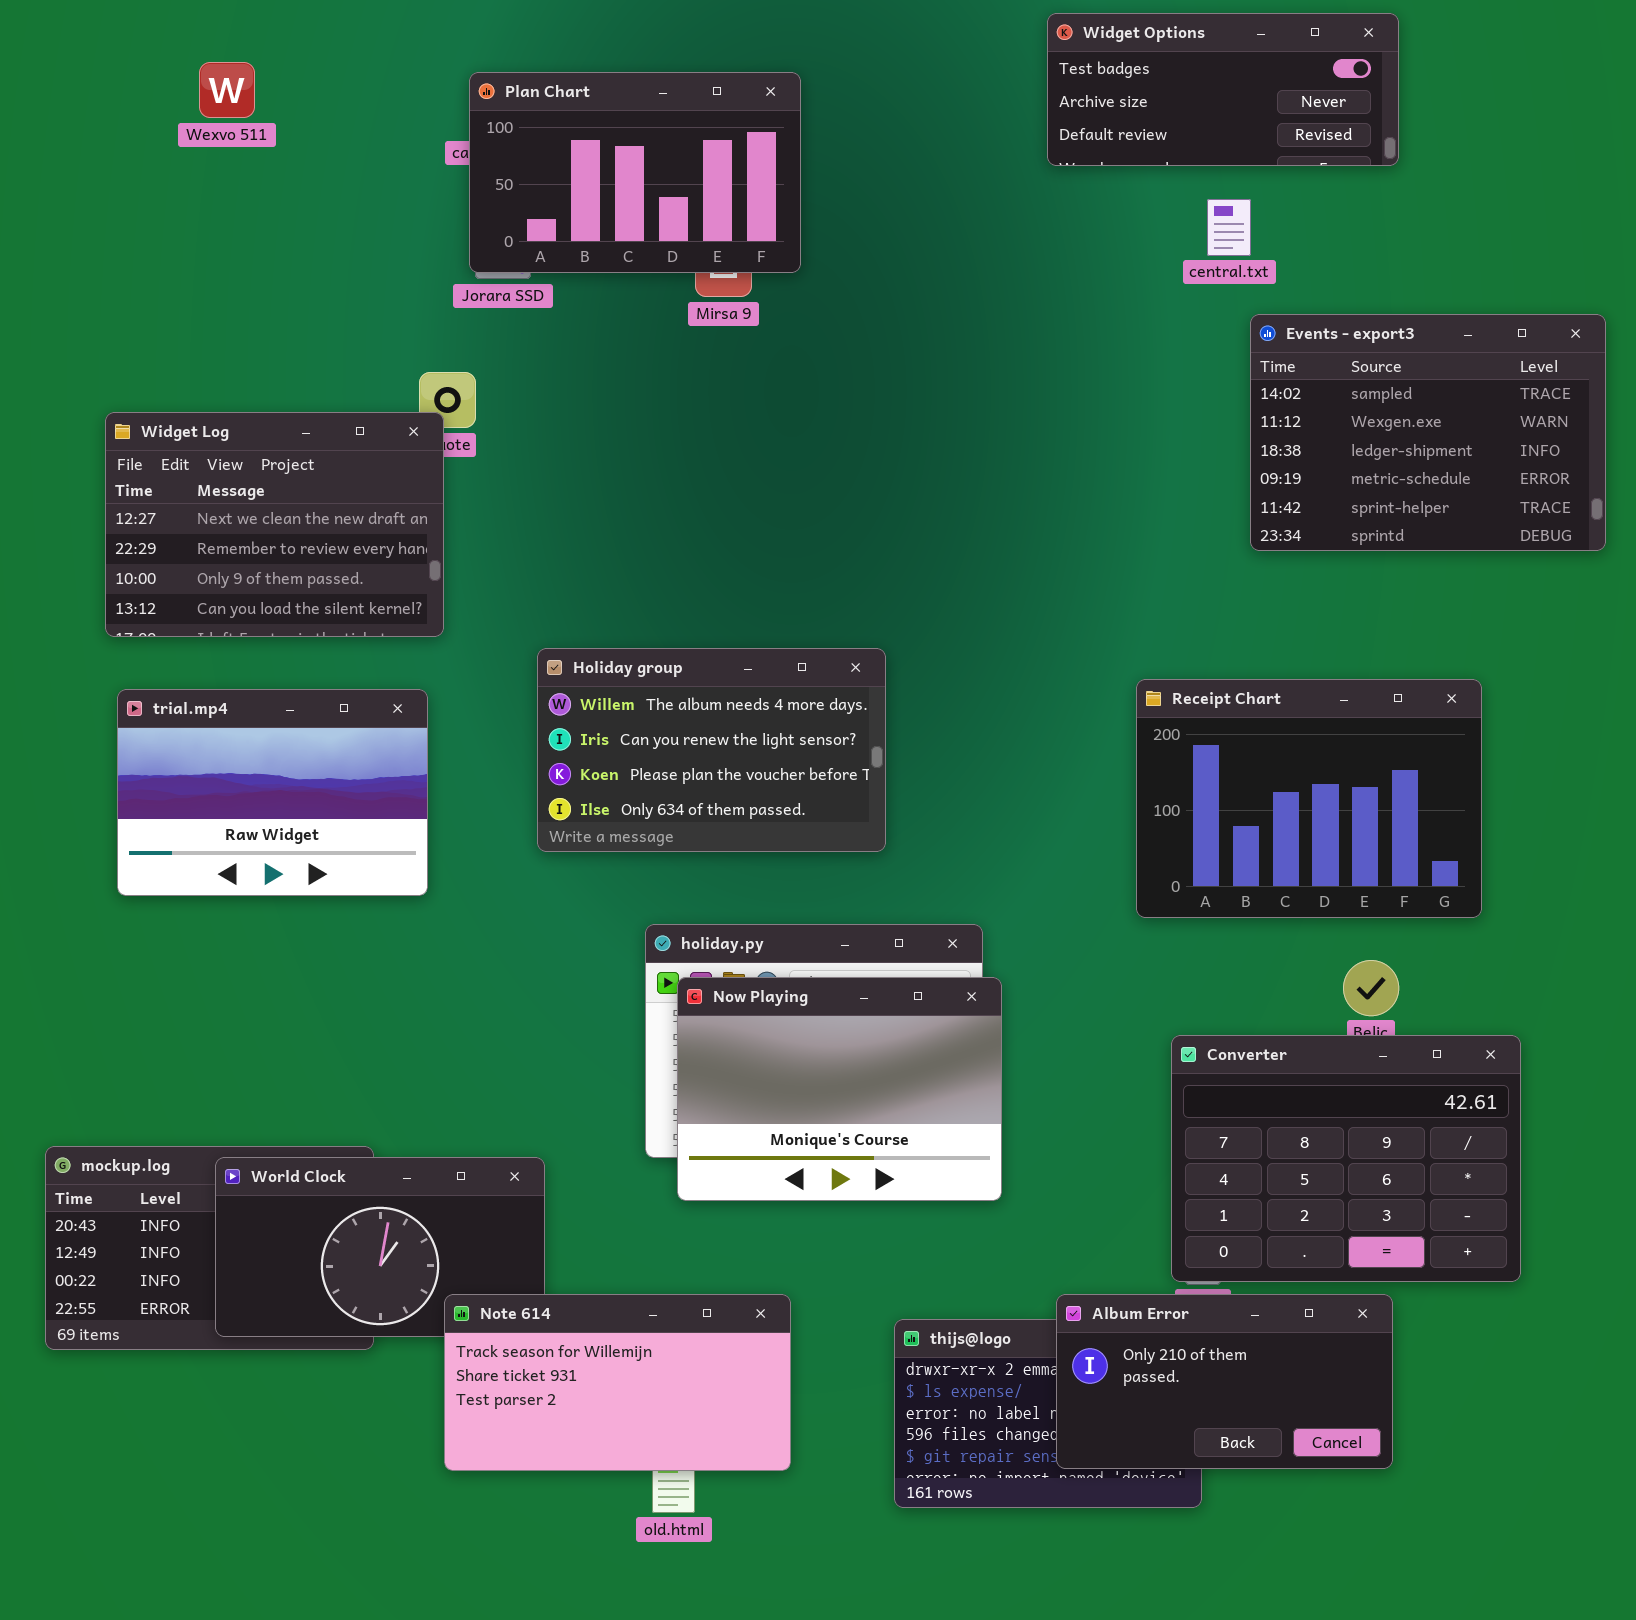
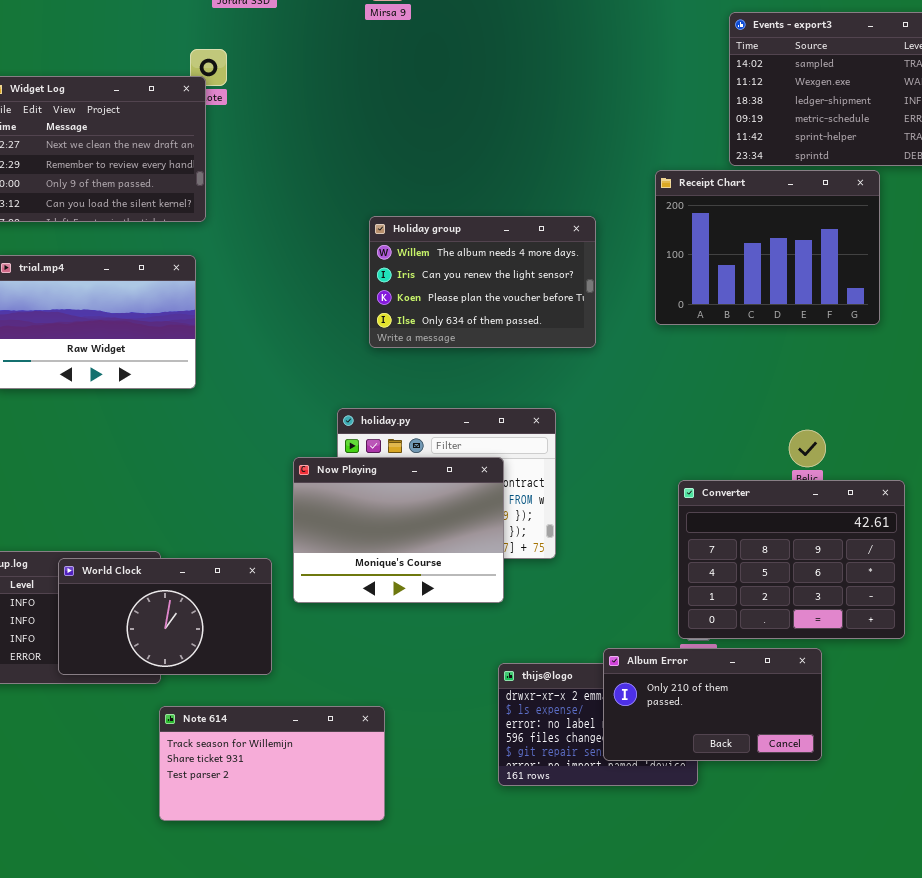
Holiday group: [537,648,886,852] -> [369,216,596,348], moved
Receipt Chart: [1136,679,1482,918] -> [655,170,880,325], moved
Now Playing: [677,977,1002,1201] -> [293,457,504,603], moved
Note 614: [444,1294,791,1471] -> [159,706,385,821], moved

